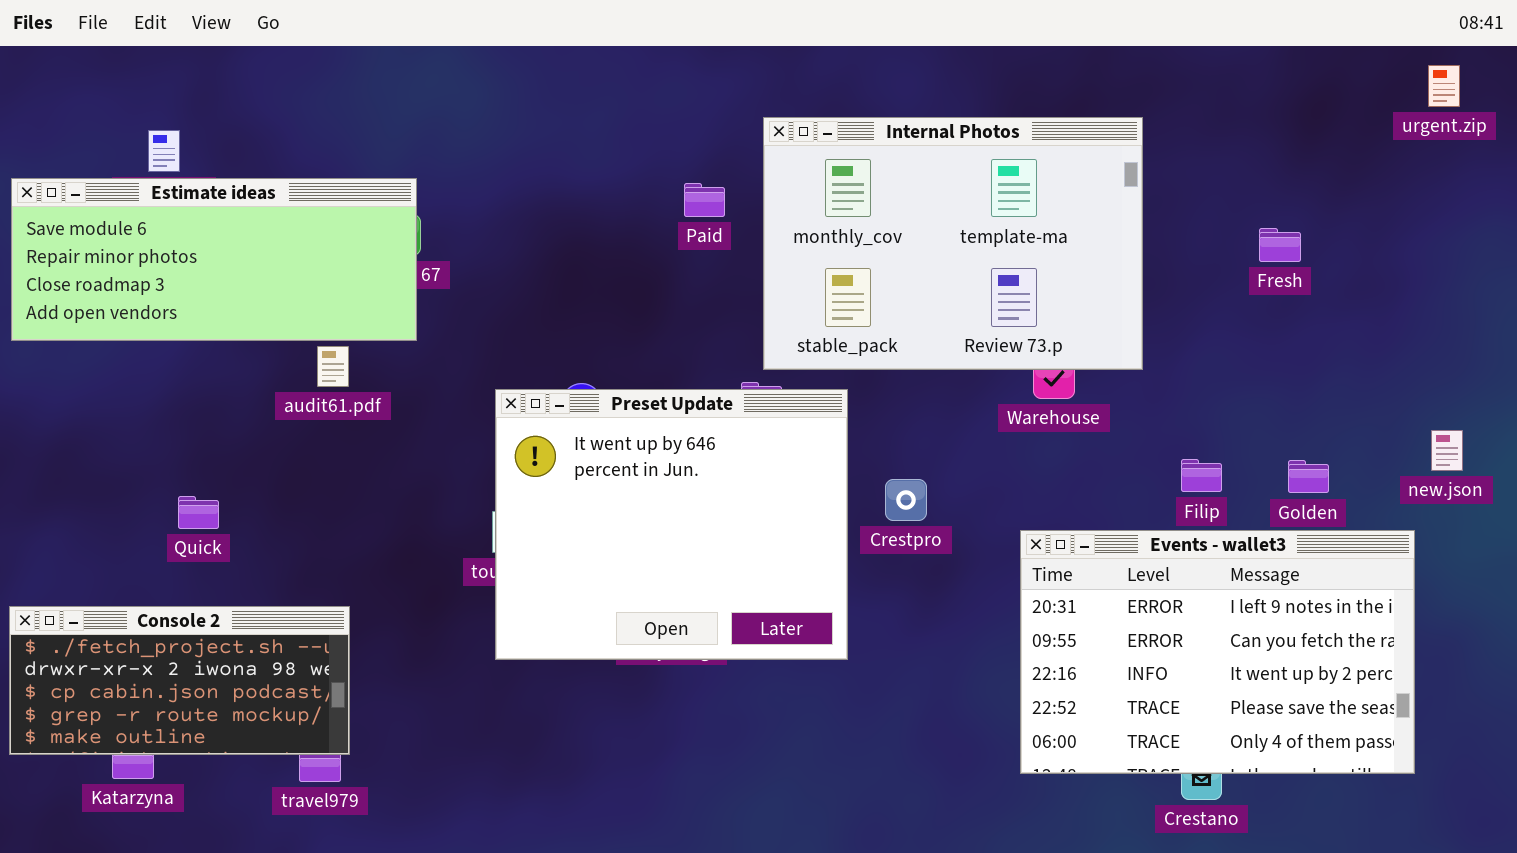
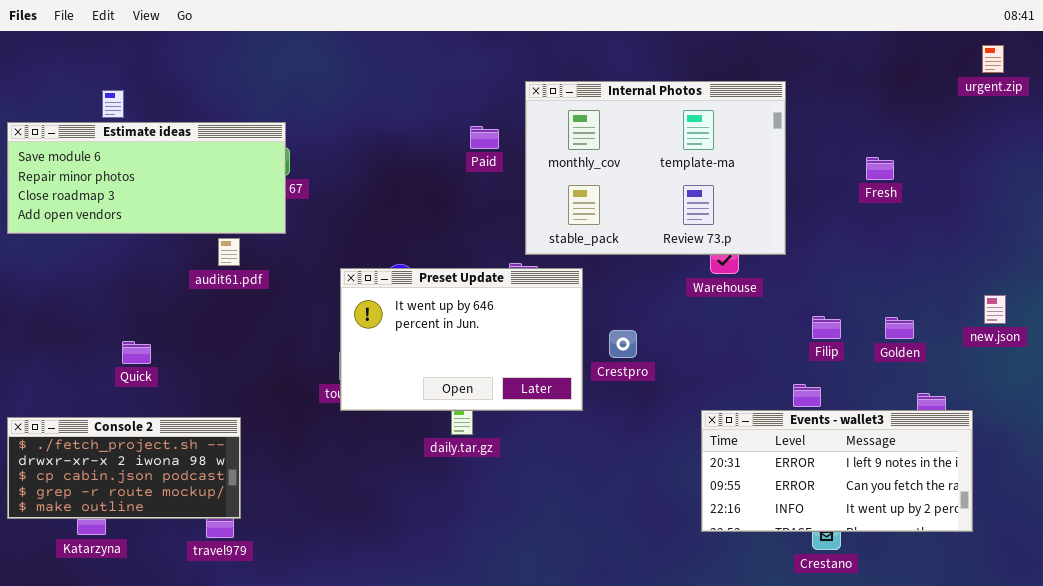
Preset Update: [495,389,848,660] -> [340,268,583,411], resized
Events - wallet3: [1020,530,1415,774] -> [701,410,973,532], resized

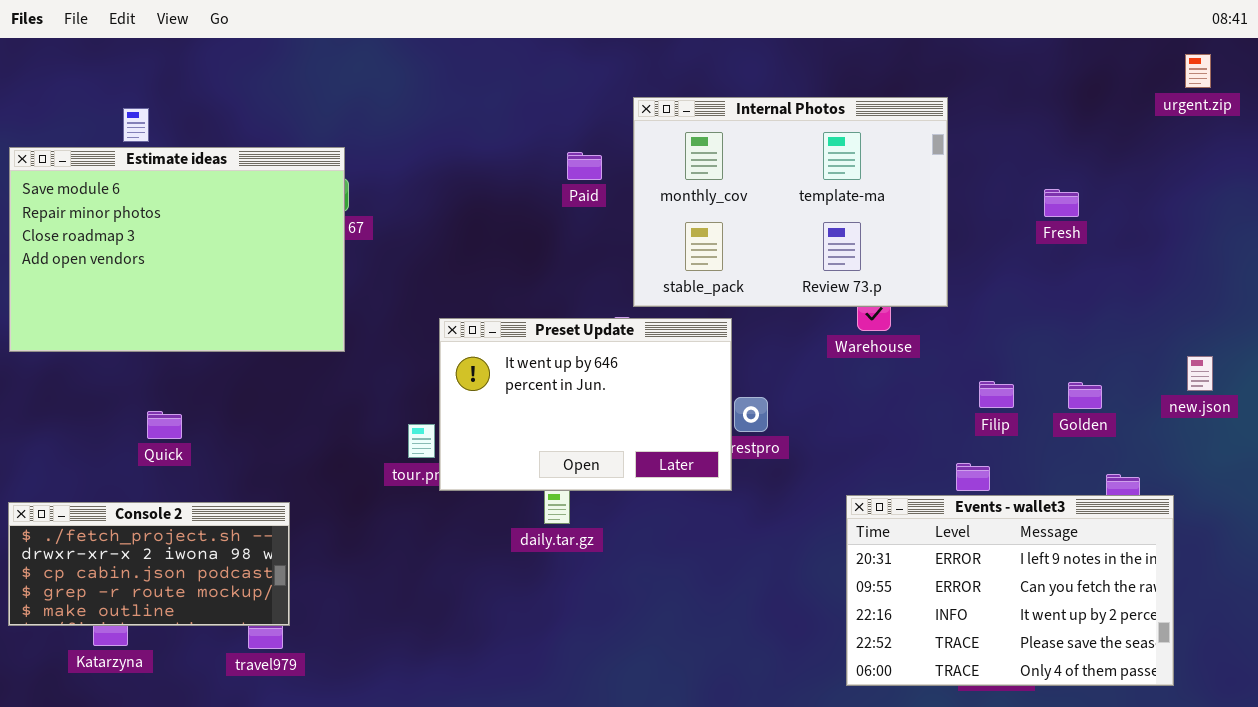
Estimate ideas: [7,122,286,234] -> [9,147,345,352], resized
Preset Update: [340,268,583,411] -> [439,318,732,491], moved
Events - wallet3: [701,410,973,532] -> [846,495,1174,686], resized

